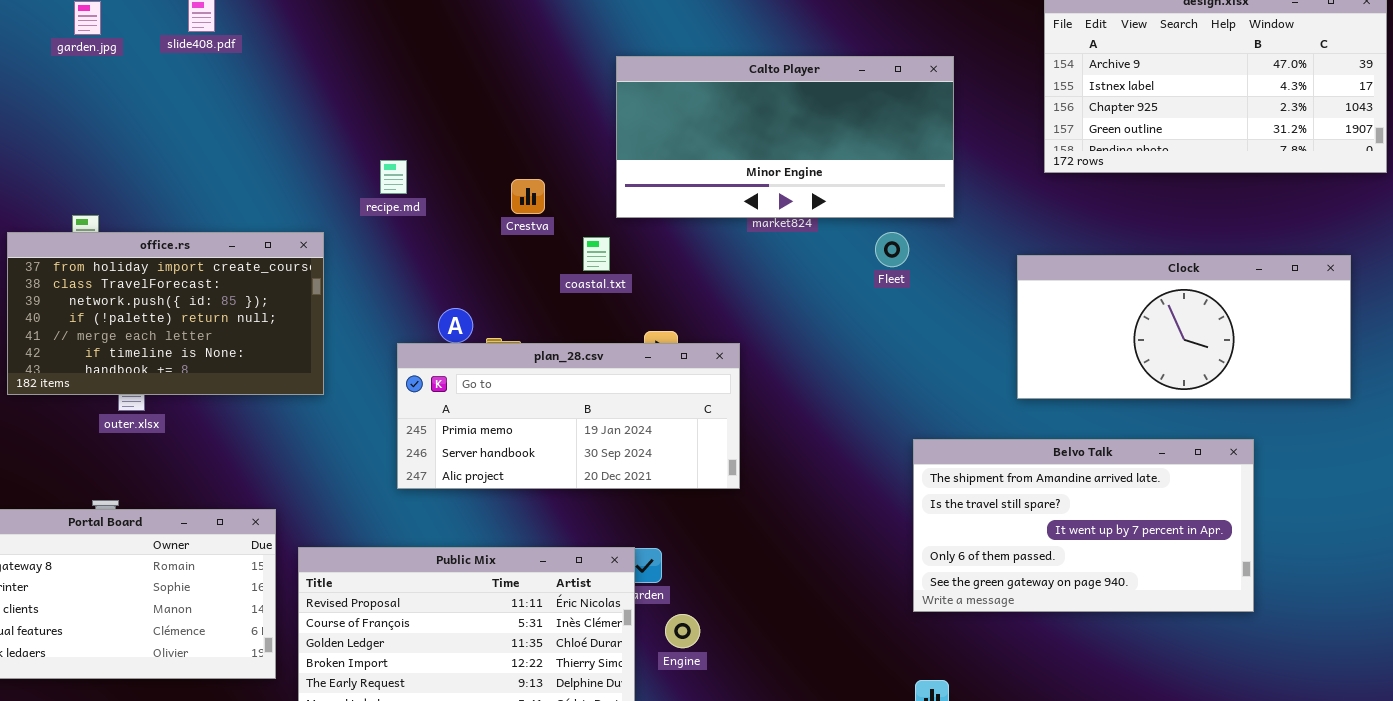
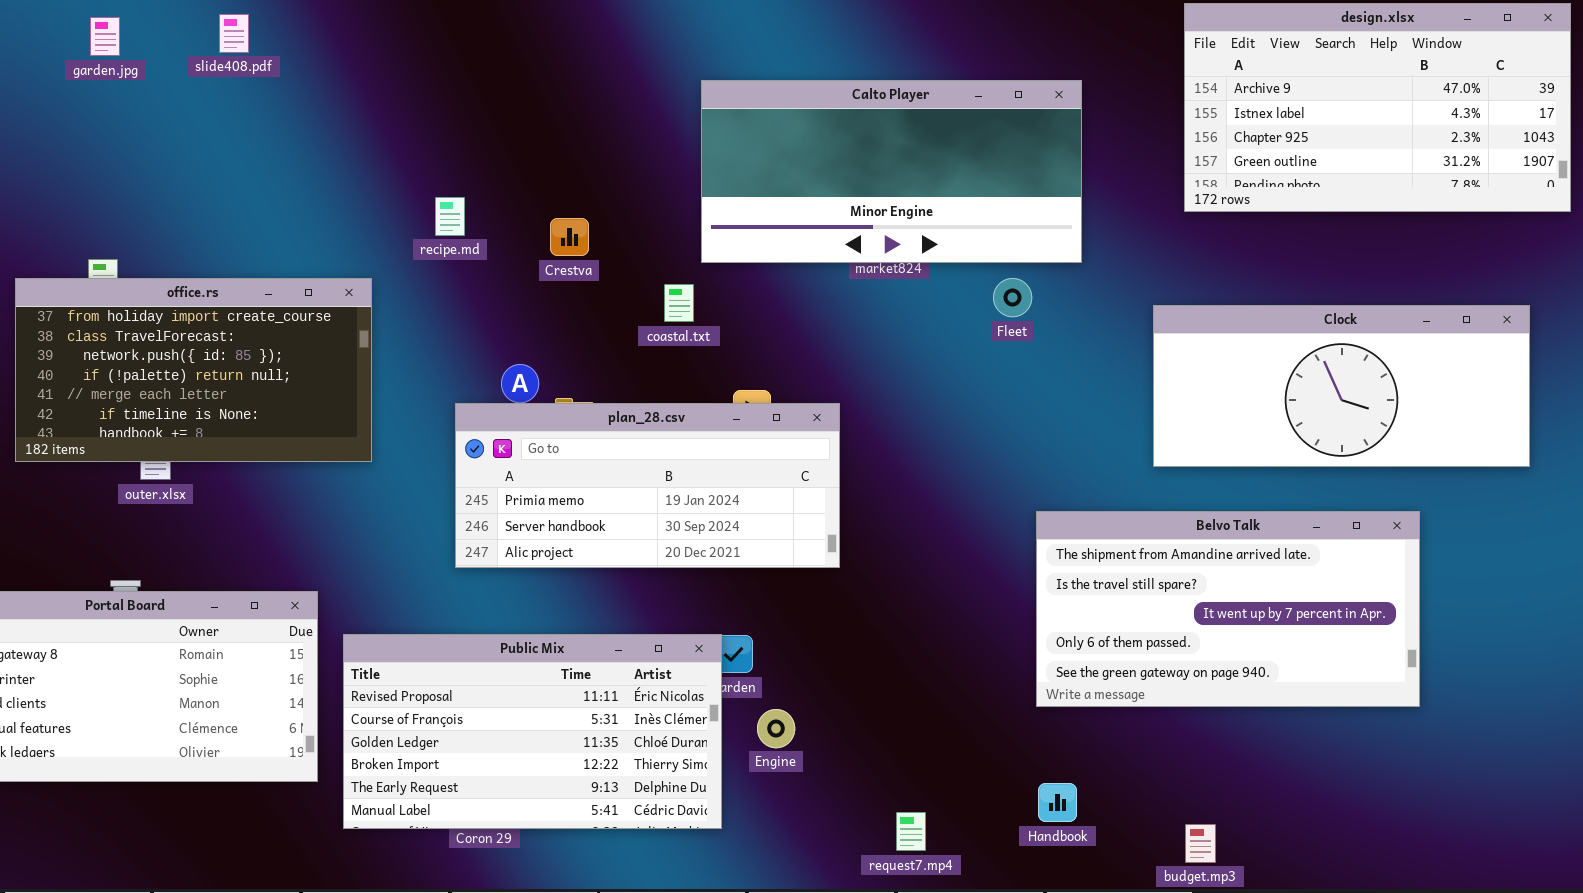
Crestva: [511,179,545,214] -> [550,218,589,256], moved

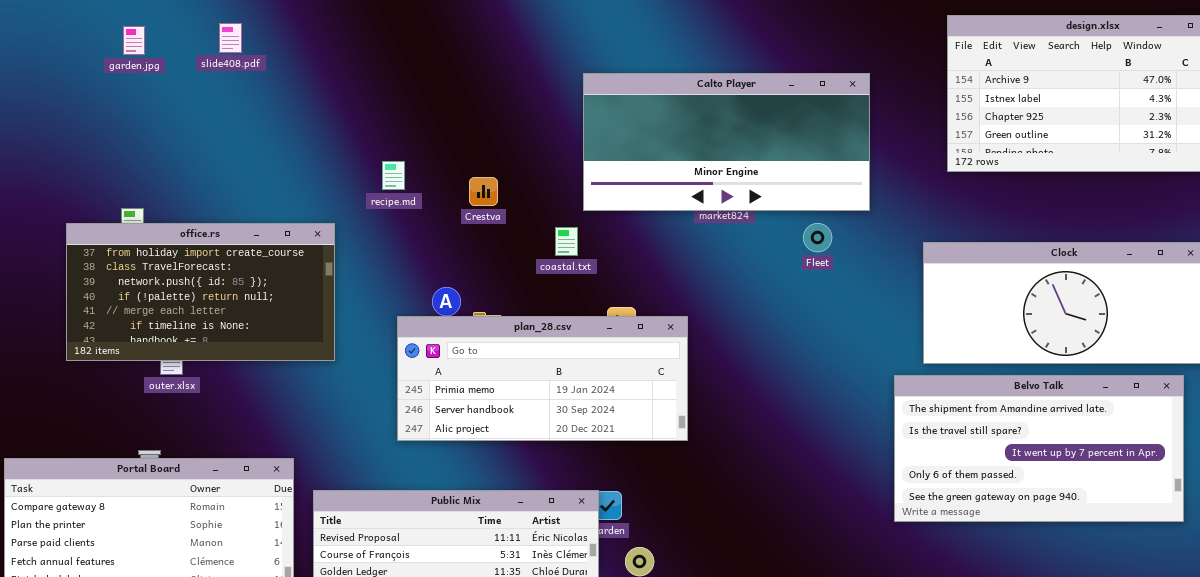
Belvo Talk: [1036,511,1420,707] -> [894,375,1184,522], moved

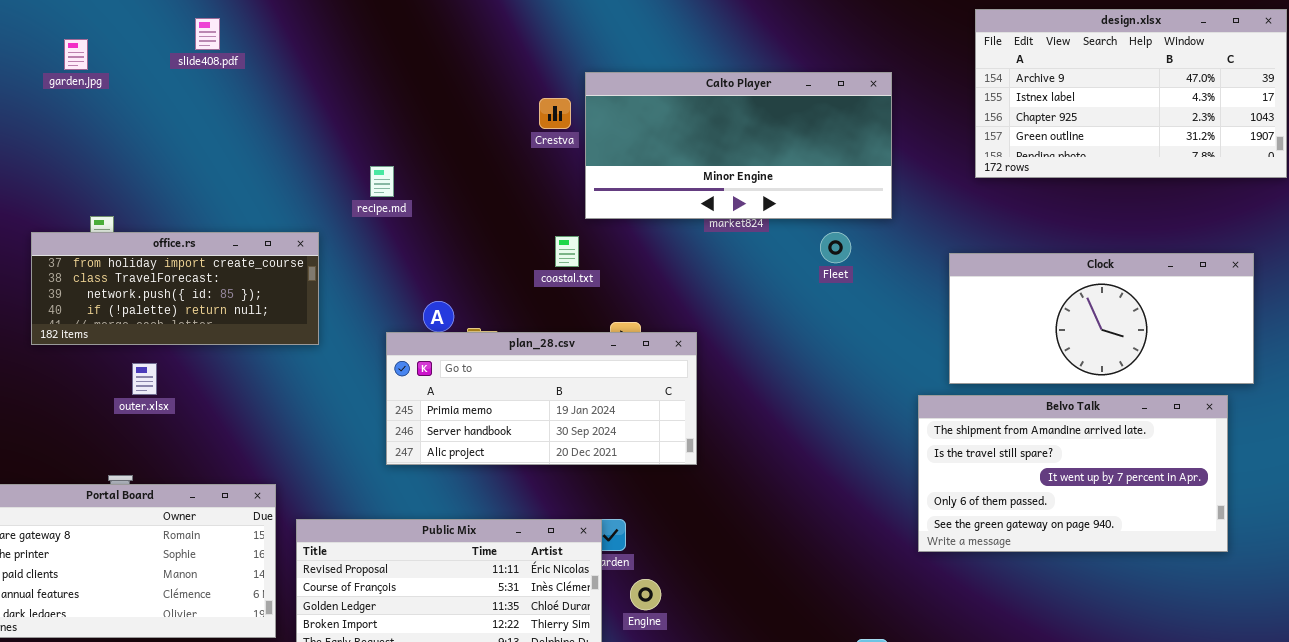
garden.jpg: [123,26,145,55] -> [64,39,88,70], moved
Crestva: [469,177,498,206] -> [539,98,571,129], moved
office.rs: [66,223,335,361] -> [31,232,319,345], resized

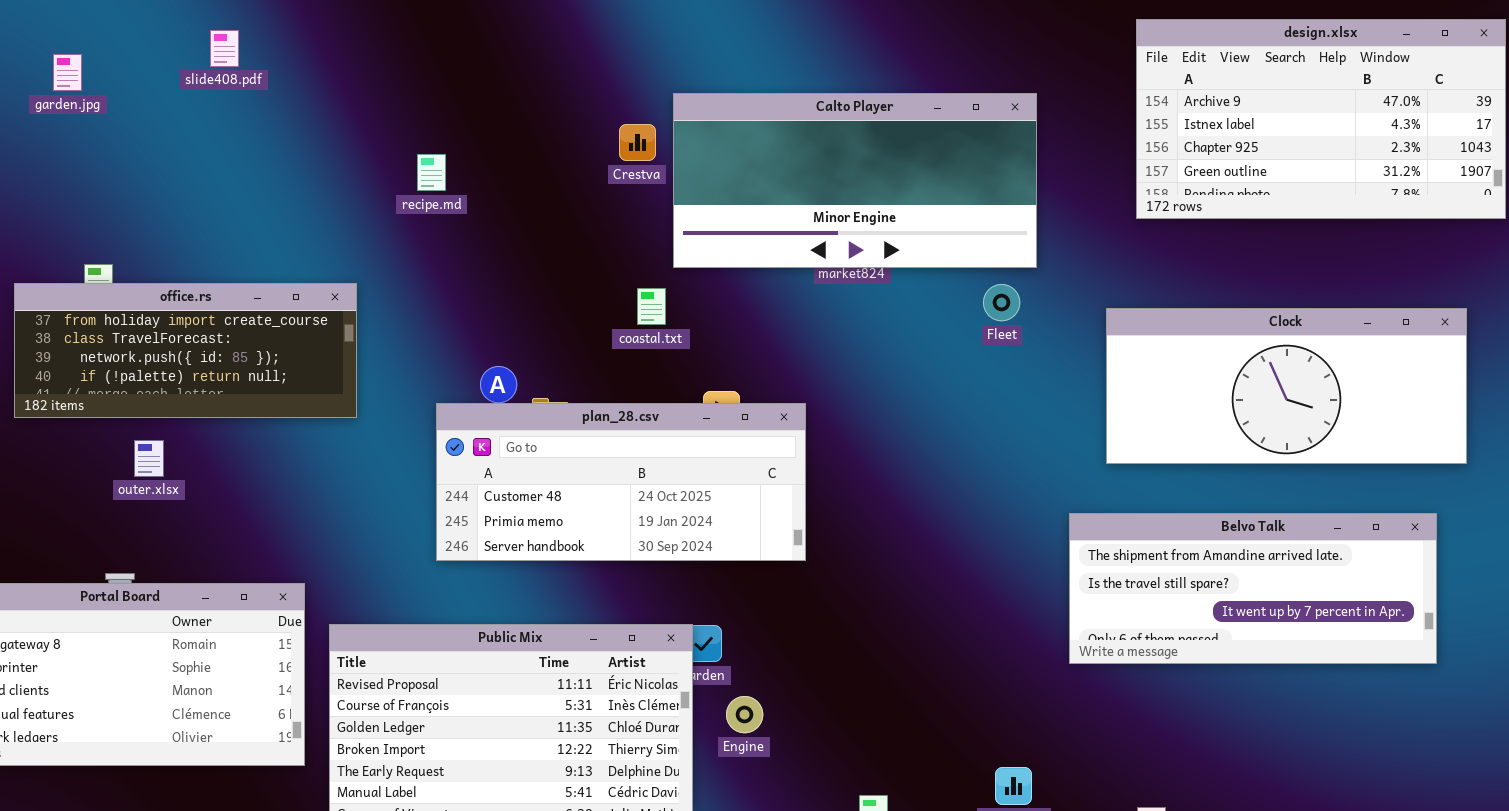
recipe.md: [370,166,394,197] -> [417,154,446,191], moved
Fleet: [820,232,851,263] -> [983,284,1020,321], moved
plan_28.csv: [386,332,697,465] -> [436,403,806,561], scrolled up 1 row
Belvo Talk: [918,395,1228,552] -> [1069,513,1437,664], resized

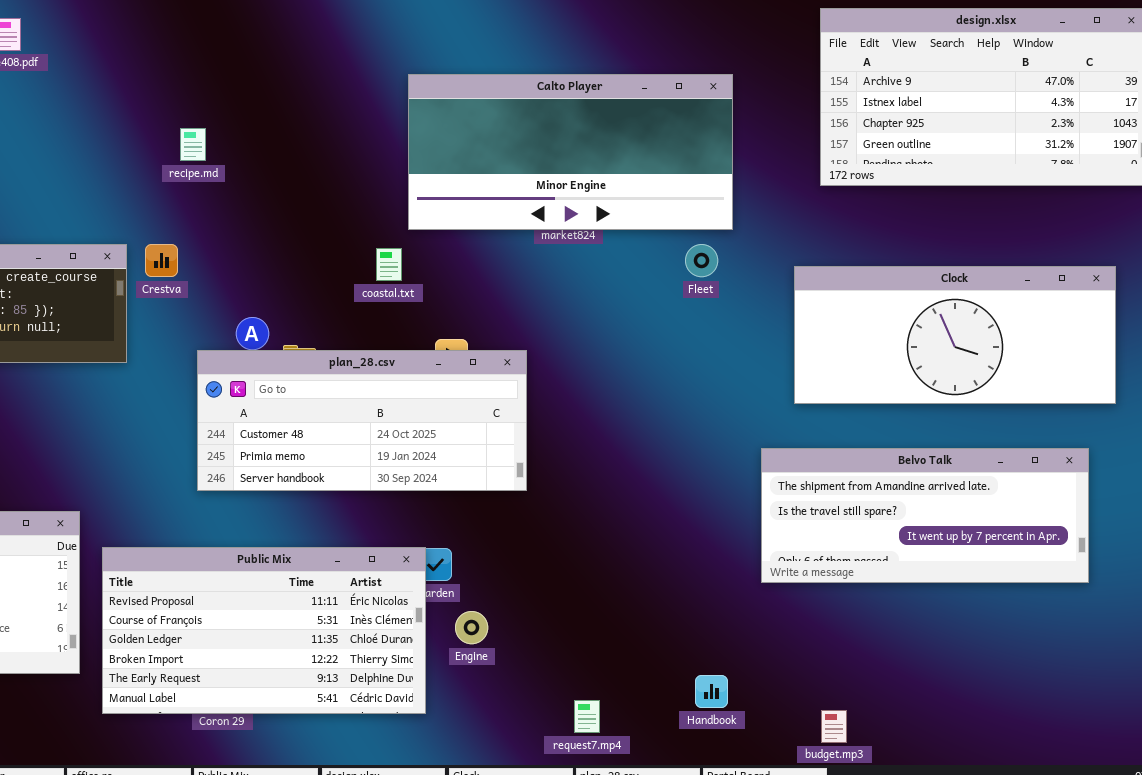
Crestva: [619,124,656,161] -> [145,244,178,277], moved

